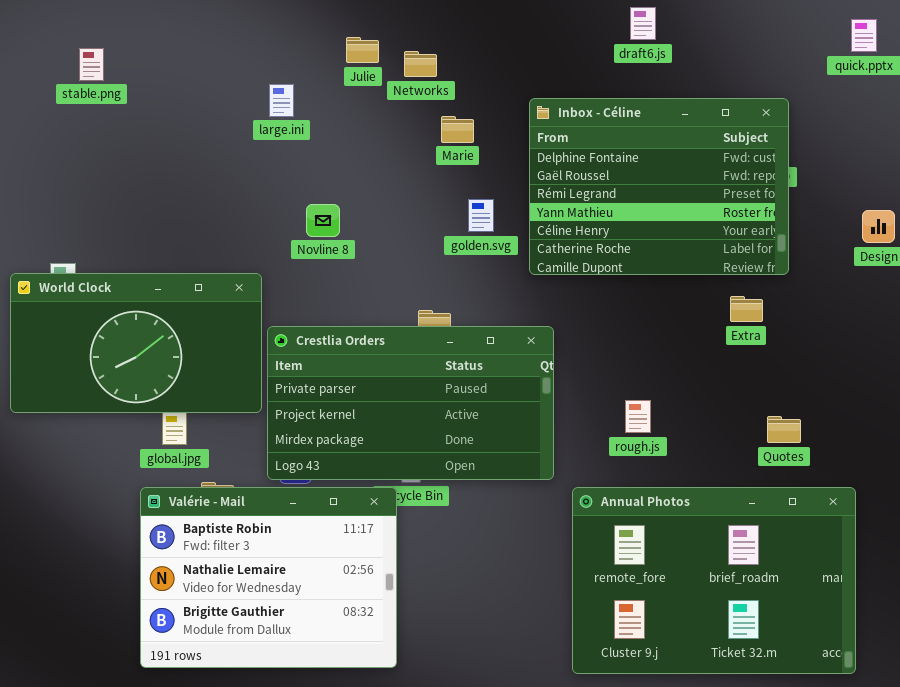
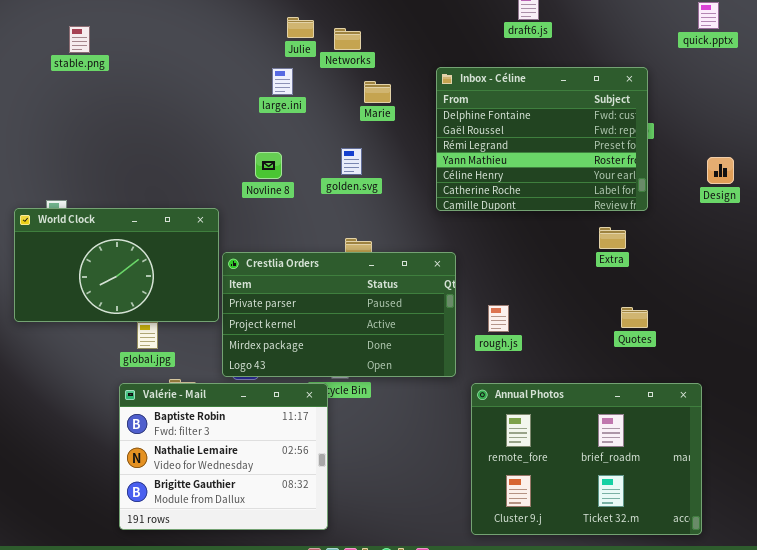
large.ini: [269,84,294,117] -> [272,68,293,95], moved
golden.svg: [468,199,494,232] -> [341,148,362,175], moved
rough.js: [625,400,651,433] -> [488,305,509,332], moved
Quotes: [767,416,801,443] -> [621,307,648,328], moved

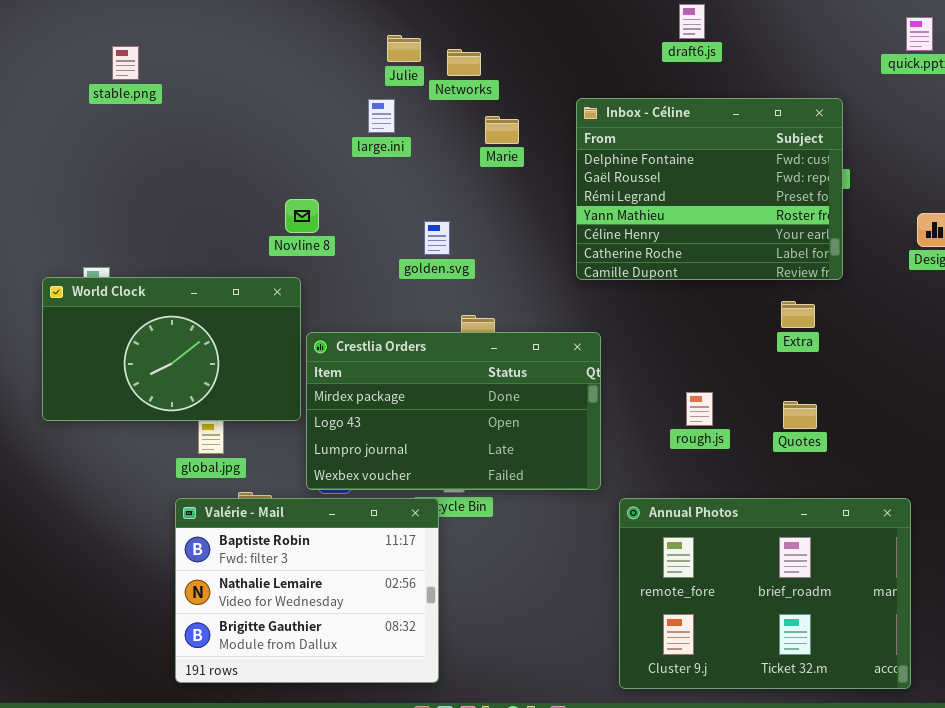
golden.svg: [341,148,362,175] -> [424,221,450,255], moved
Novline 8: [255,152,282,179] -> [285,199,319,233], moved
Crestlia Orders: [222,252,456,377] -> [306,332,601,490], scrolled down 2 rows
rough.js: [488,305,509,332] -> [686,392,713,426], moved
Quotes: [621,307,648,328] -> [783,401,817,429], moved

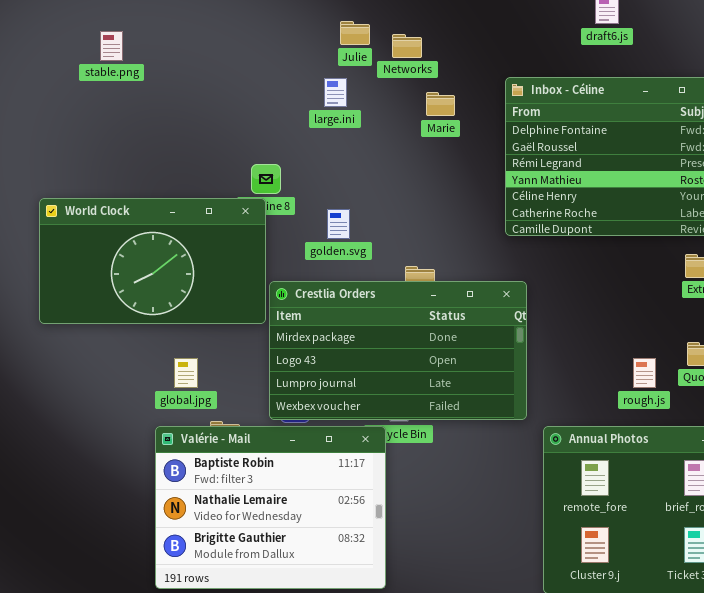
golden.svg: [424,221,450,255] -> [327,209,350,239], moved
World Clock: [42,277,301,421] -> [39,198,266,324], moved
rough.js: [686,392,713,426] -> [633,358,656,388], moved

